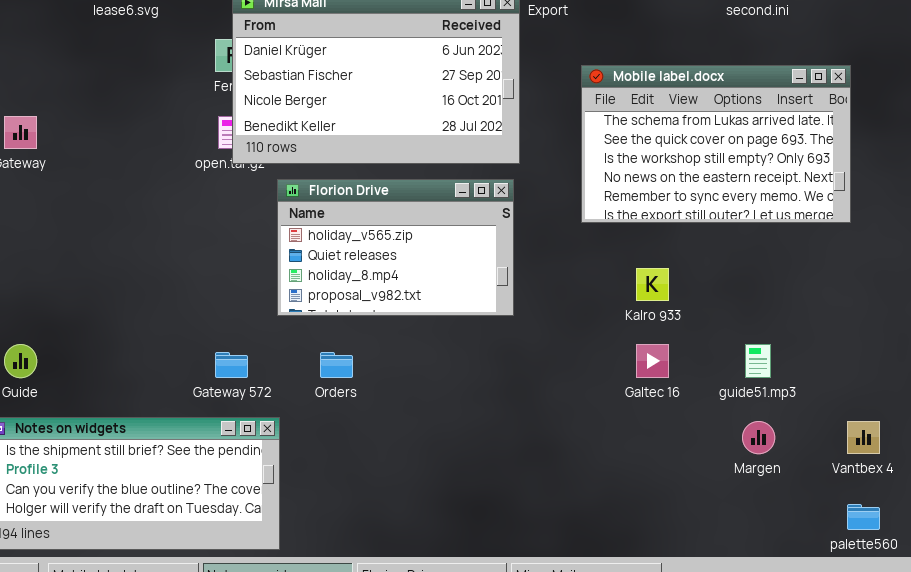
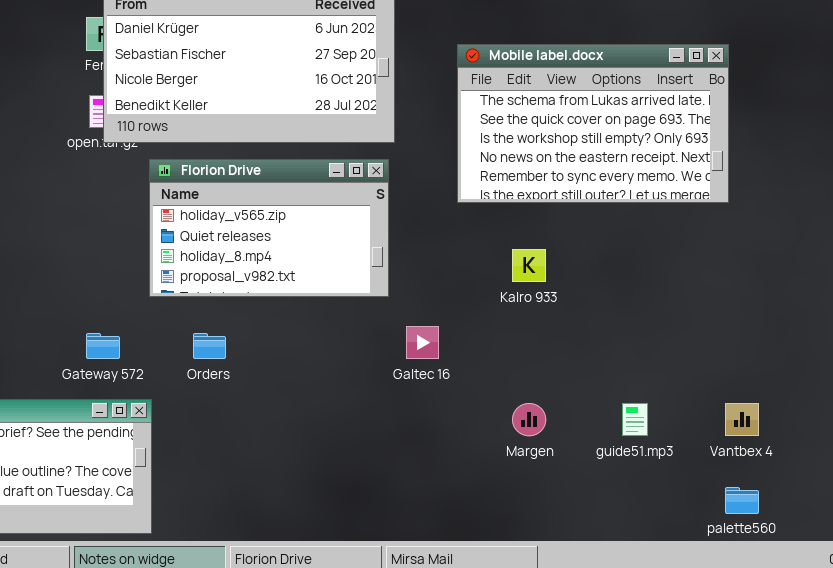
Galtec 16: [636,344,669,378] -> [406,326,439,359], moved
guide51.mp3: [745,344,771,378] -> [622,403,648,436], moved
Margen: [742,421,775,454] -> [512,403,546,436], moved

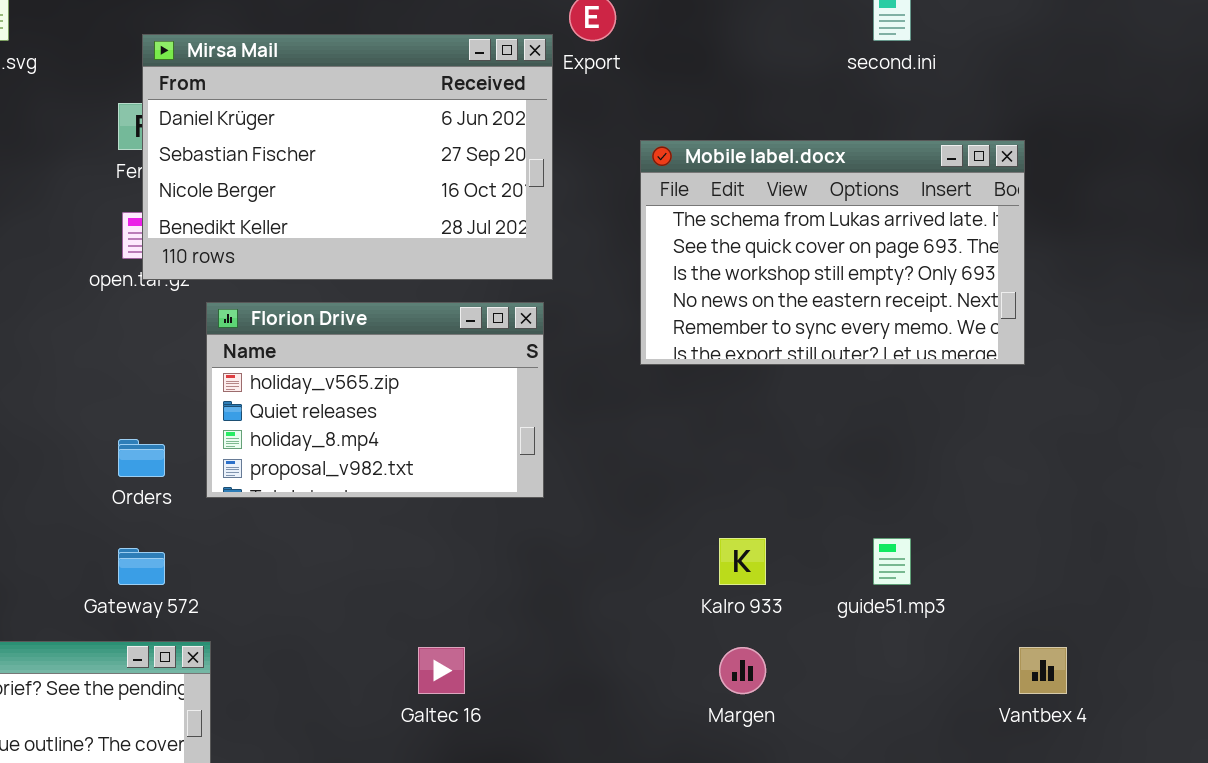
Kalro 933: [512,249,546,282] -> [719,538,766,585], moved
Galtec 16: [406,326,439,359] -> [418,647,465,694], moved
Orders: [193,333,226,359] -> [118,439,165,477], moved
guide51.mp3: [622,403,648,436] -> [873,538,911,585], moved

